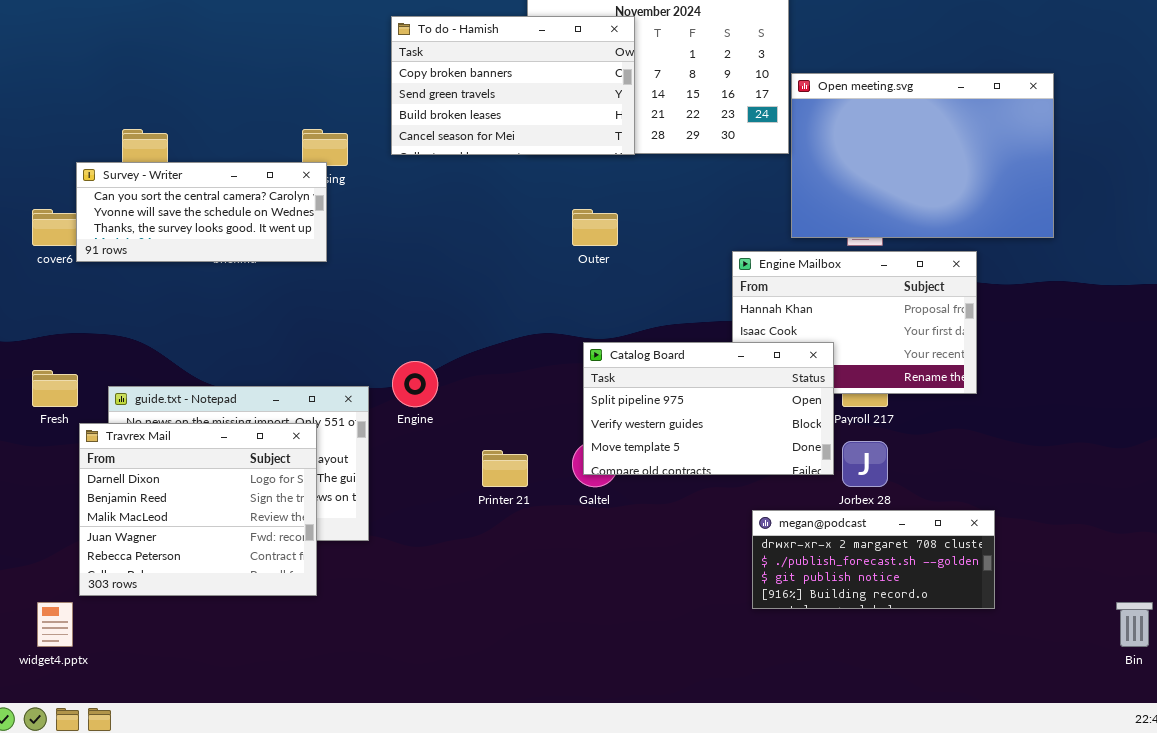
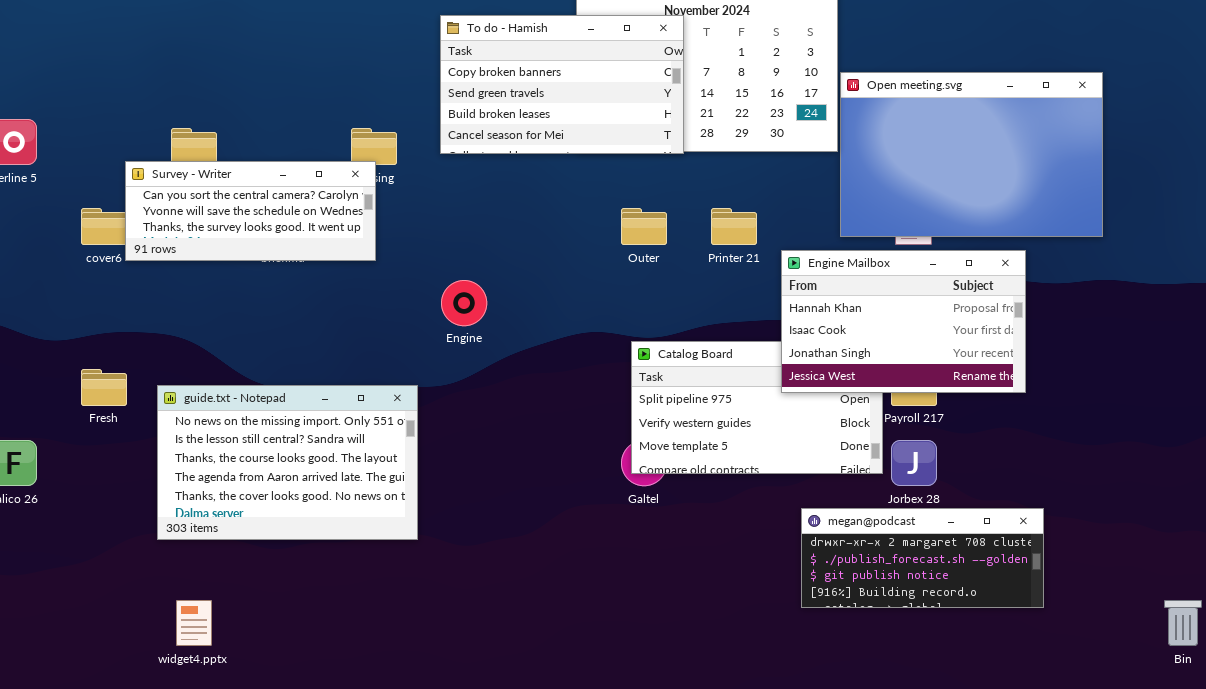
Engine Mailbox: [732,251,977,394] -> [781,250,1026,393], raised
Engine: [392,361,438,407] -> [441,280,487,326], moved
Travrex Mail: [79,423,317,596] -> none, closed
Printer 21: [482,450,528,487] -> [711,208,757,245], moved
widget4.pptx: [37,602,73,647] -> [176,600,212,646], moved

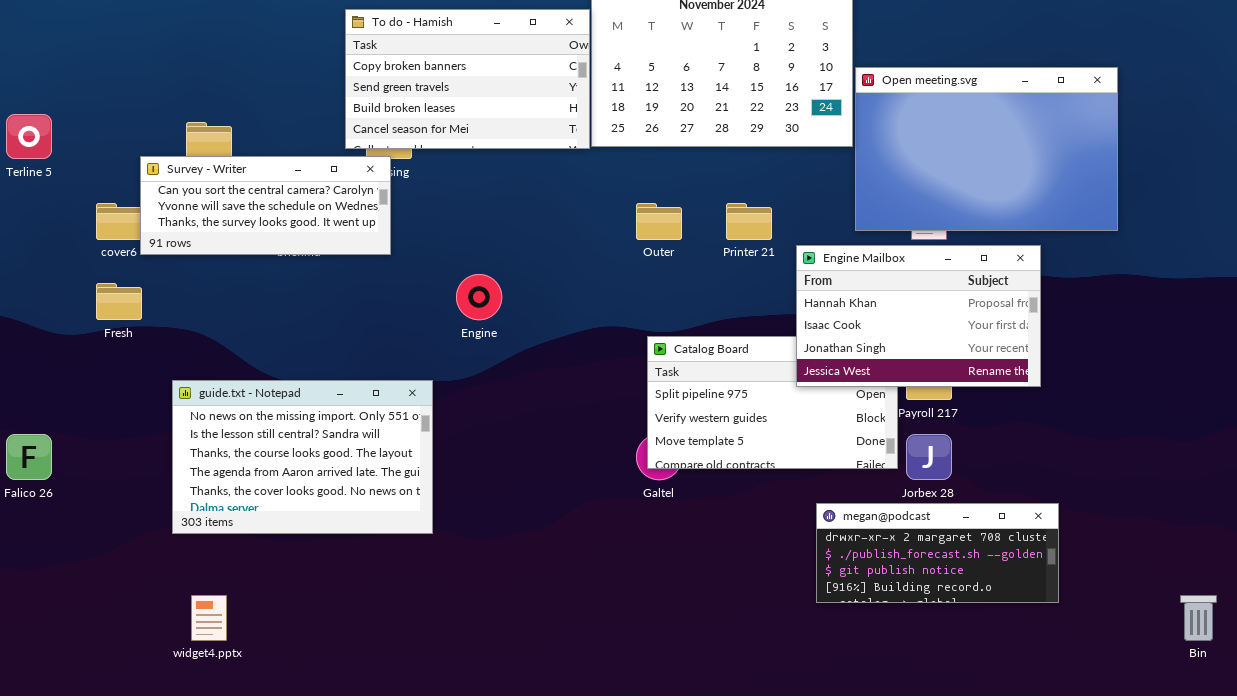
To do - Hamish: [440,15,684,154] -> [345,9,590,149], moved
Fresh: [81,369,127,406] -> [96,283,142,320], moved

